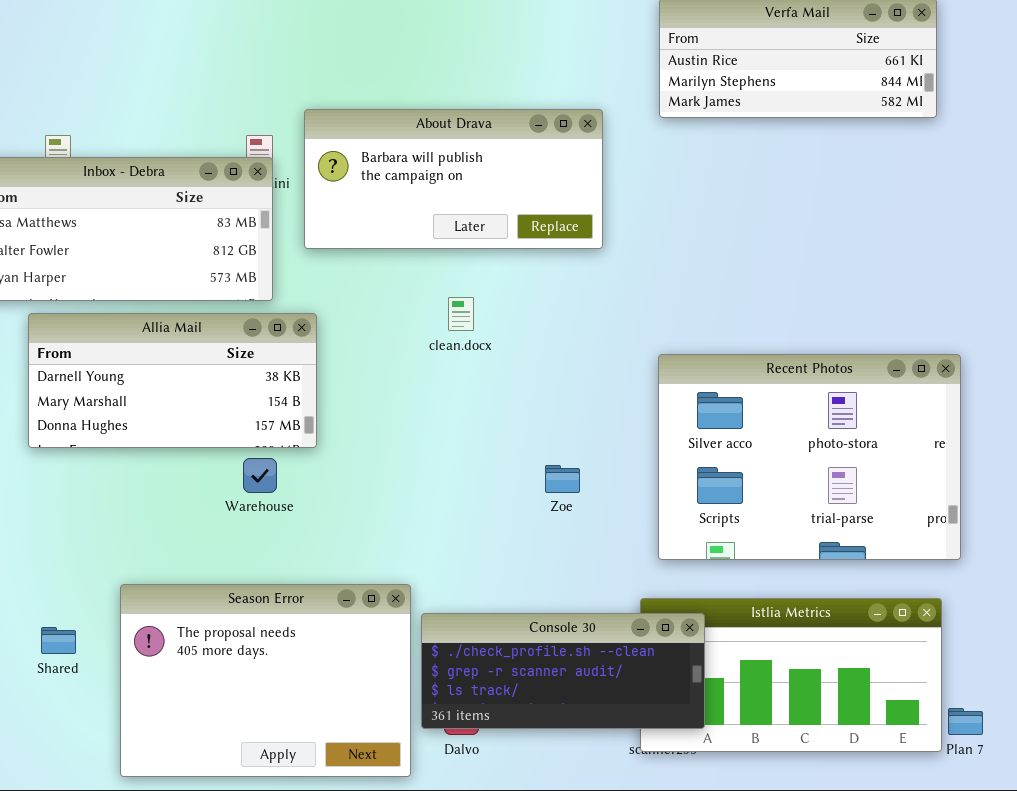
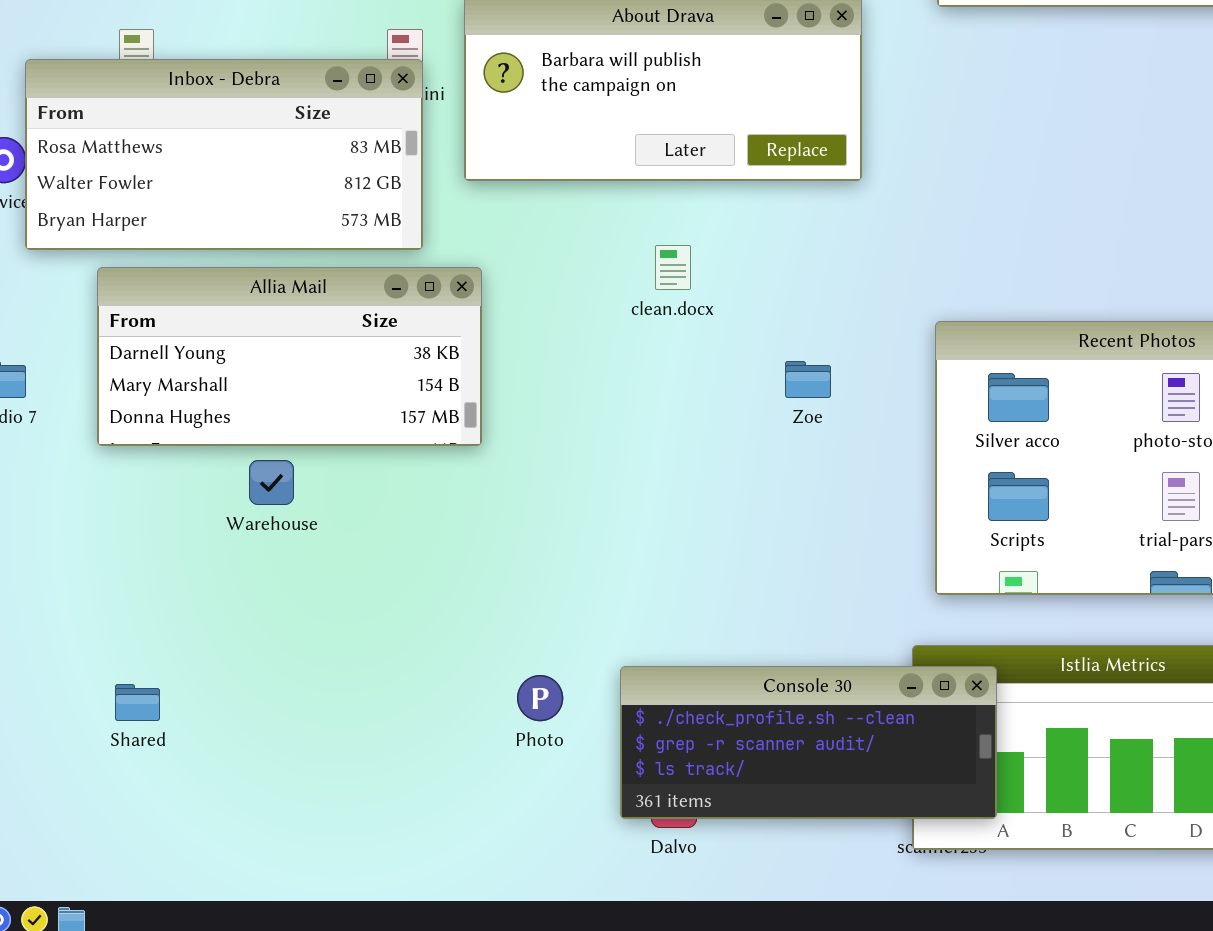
Warehouse: [243,458,277,493] -> [249,460,294,505], moved
Zoe: [545,465,580,493] -> [785,361,831,398], moved
Season Error: [120,584,411,777] -> none, closed

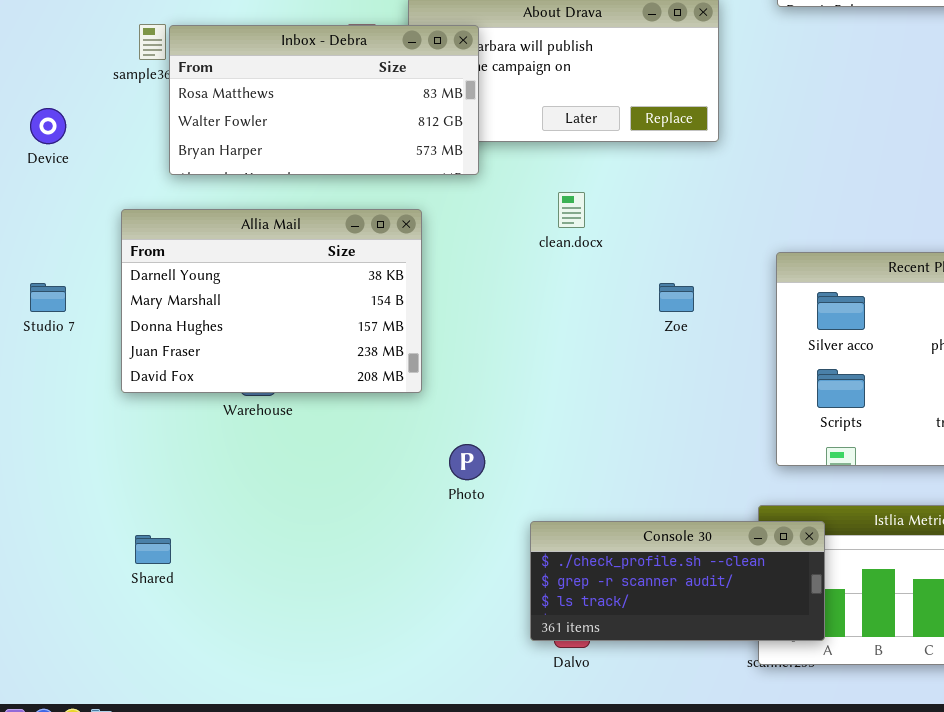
Inbox - Debra: [25,59,423,250] -> [169,25,479,175], moved
Allia Mail: [97,267,482,446] -> [121,209,422,393], resized
Photo: [517,675,563,721] -> [449,444,485,480], moved

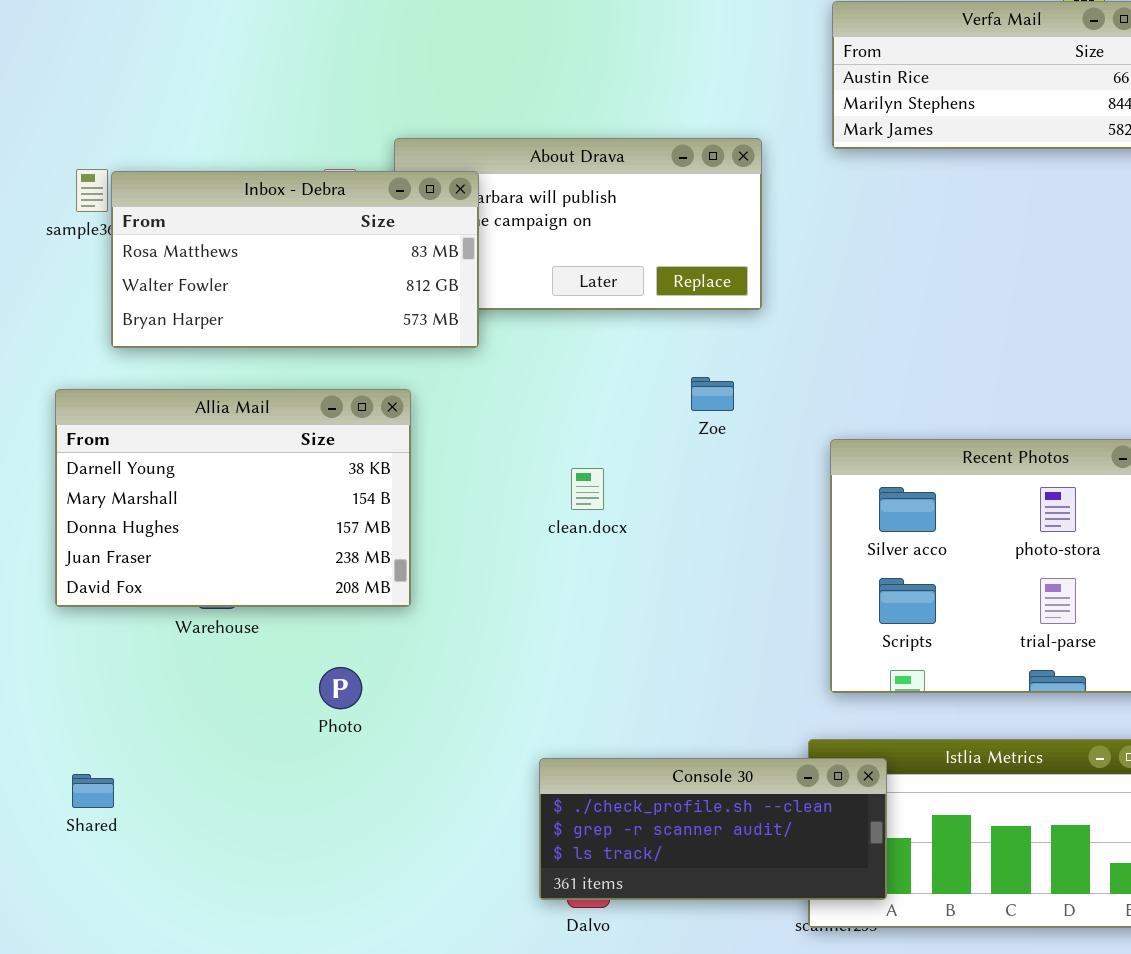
clean.docx: [558,192,585,228] -> [571,468,604,510], moved
Zoe: [659,283,694,312] -> [691,377,734,411], moved
Photo: [449,444,485,480] -> [319,667,362,709], moved

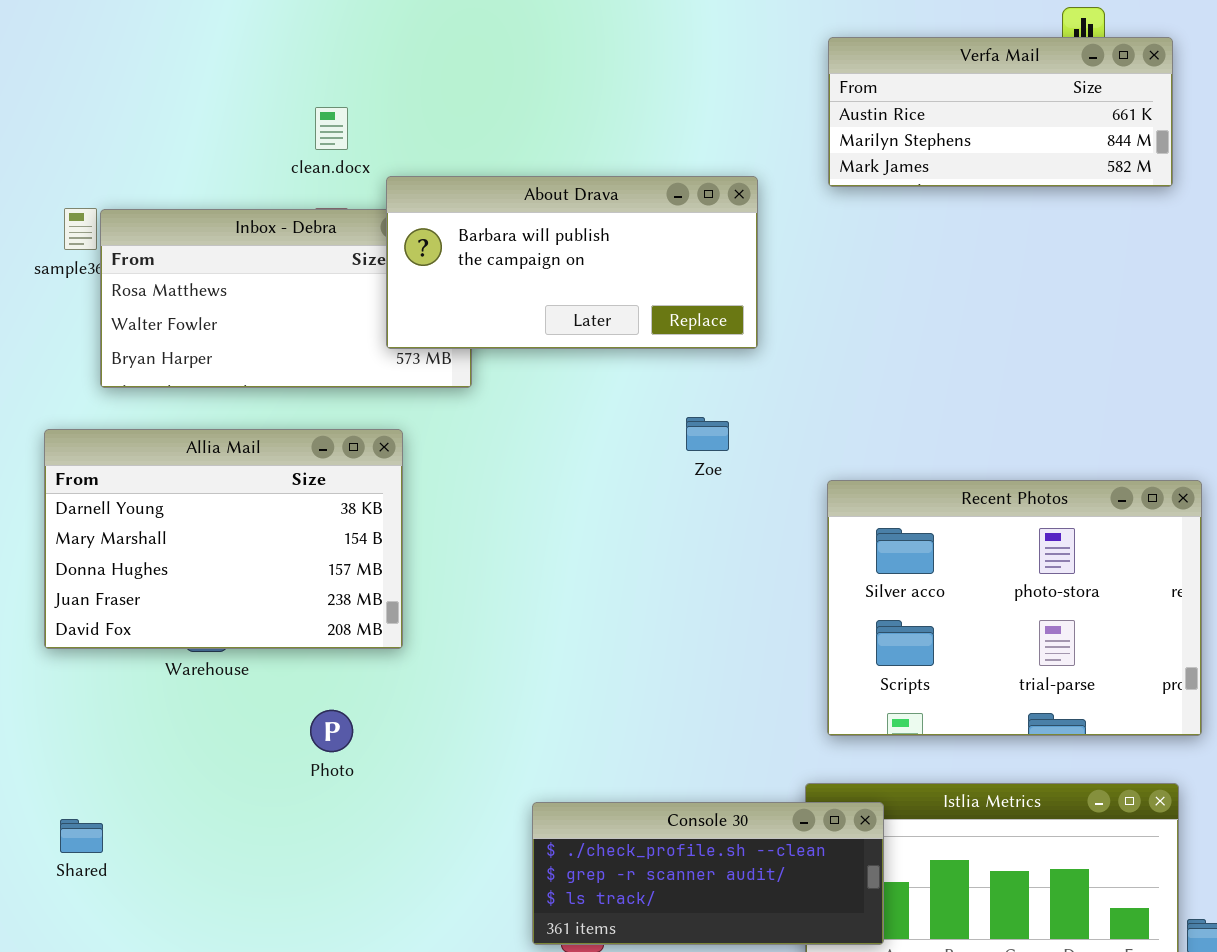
About Drava: [394,138,762,310] -> [386,176,758,349], raised
clean.docx: [571,468,604,510] -> [315,107,348,150], moved

